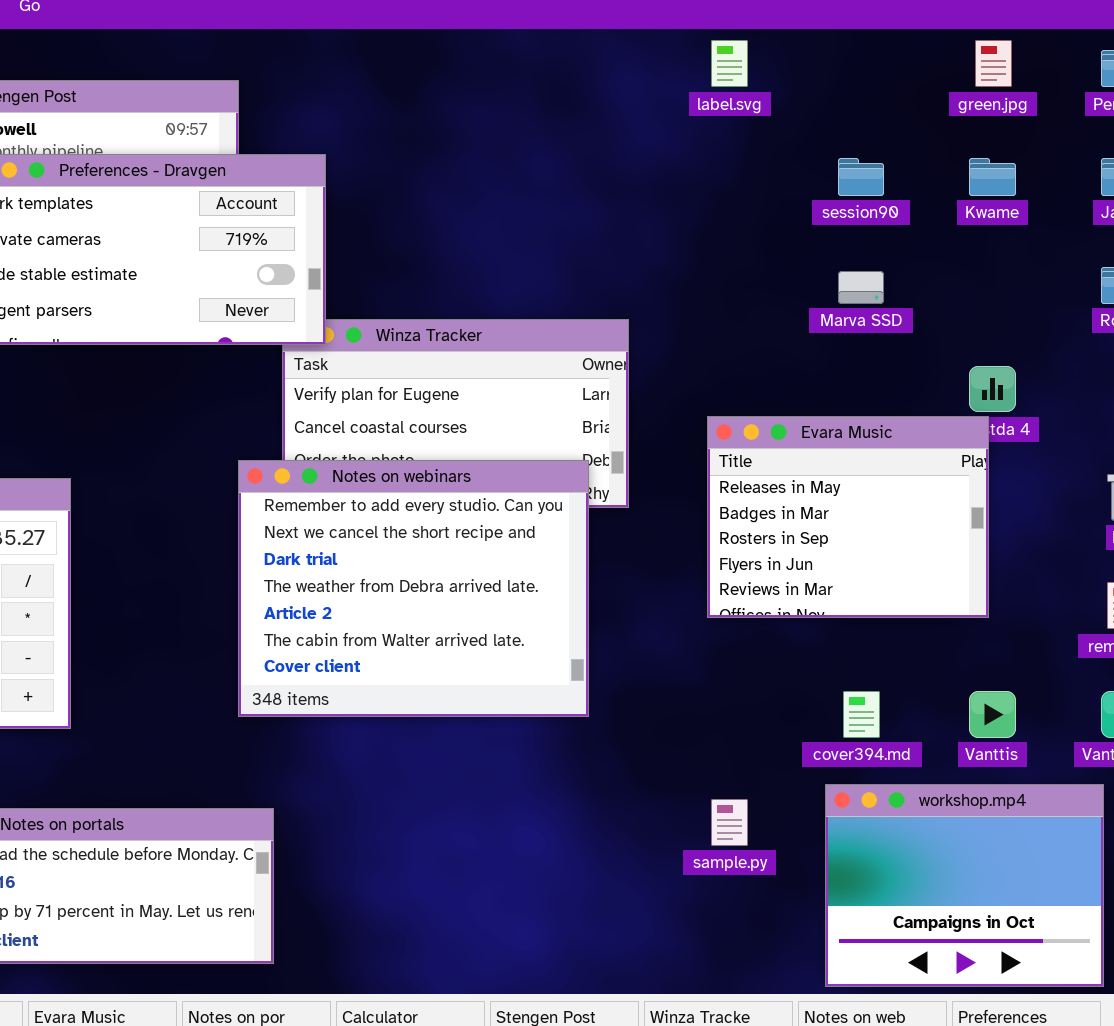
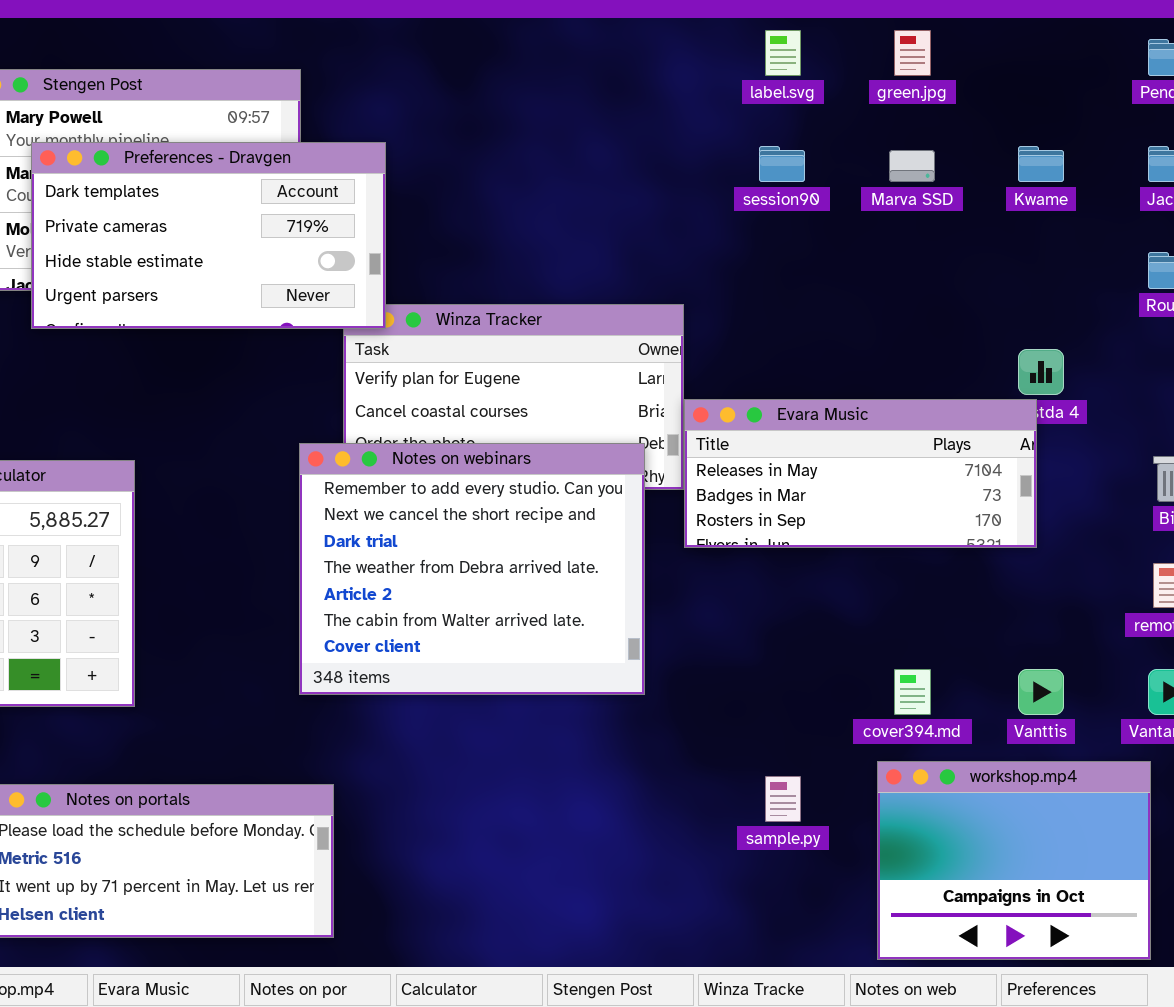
green.jpg: [975,40,1012,87] -> [894,30,931,76], moved
session90: [838,158,884,196] -> [759,146,805,182], moved
Marva SSD: [838,271,884,304] -> [889,150,935,182], moved
Evara Music: [707,416,989,618] -> [684,399,1037,548], resized

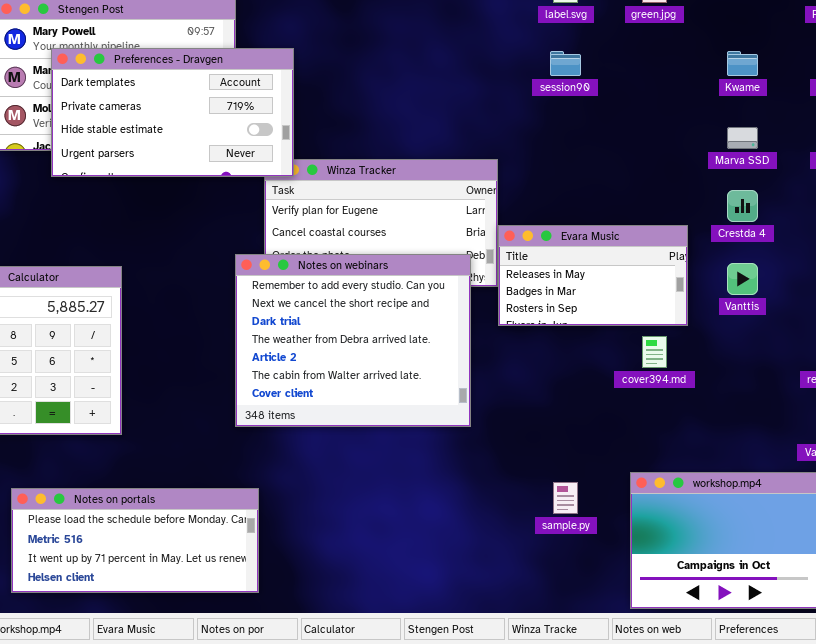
Marva SSD: [889,150,935,182] -> [727,127,758,149], moved
Evara Music: [684,399,1037,548] -> [498,225,688,326], resized
cover394.md: [894,669,931,715] -> [642,336,667,368], moved
Vanttis: [1018,669,1064,715] -> [727,263,758,295], moved

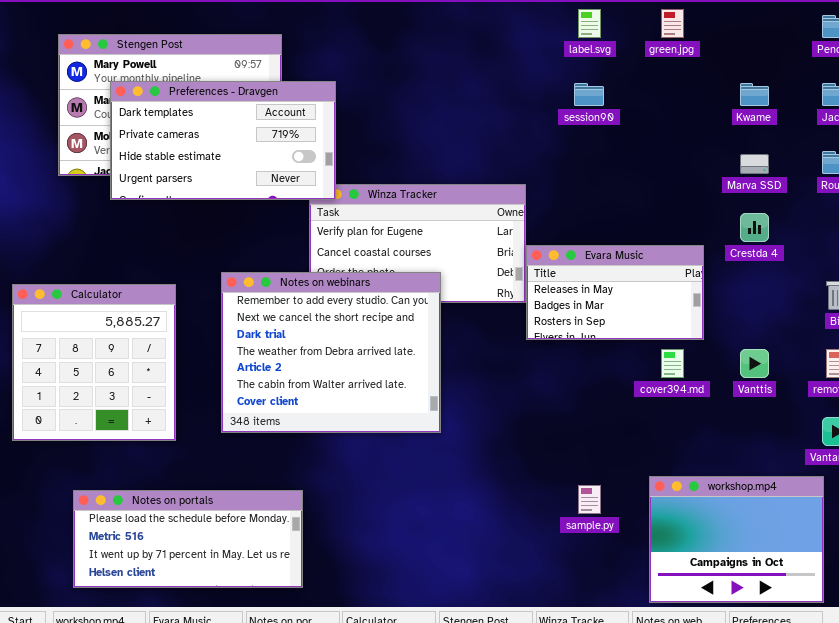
Notes on webinars: [235,254,471,427] -> [221,272,441,433], moved
Vanttis: [727,263,758,295] -> [740,349,769,378], moved

